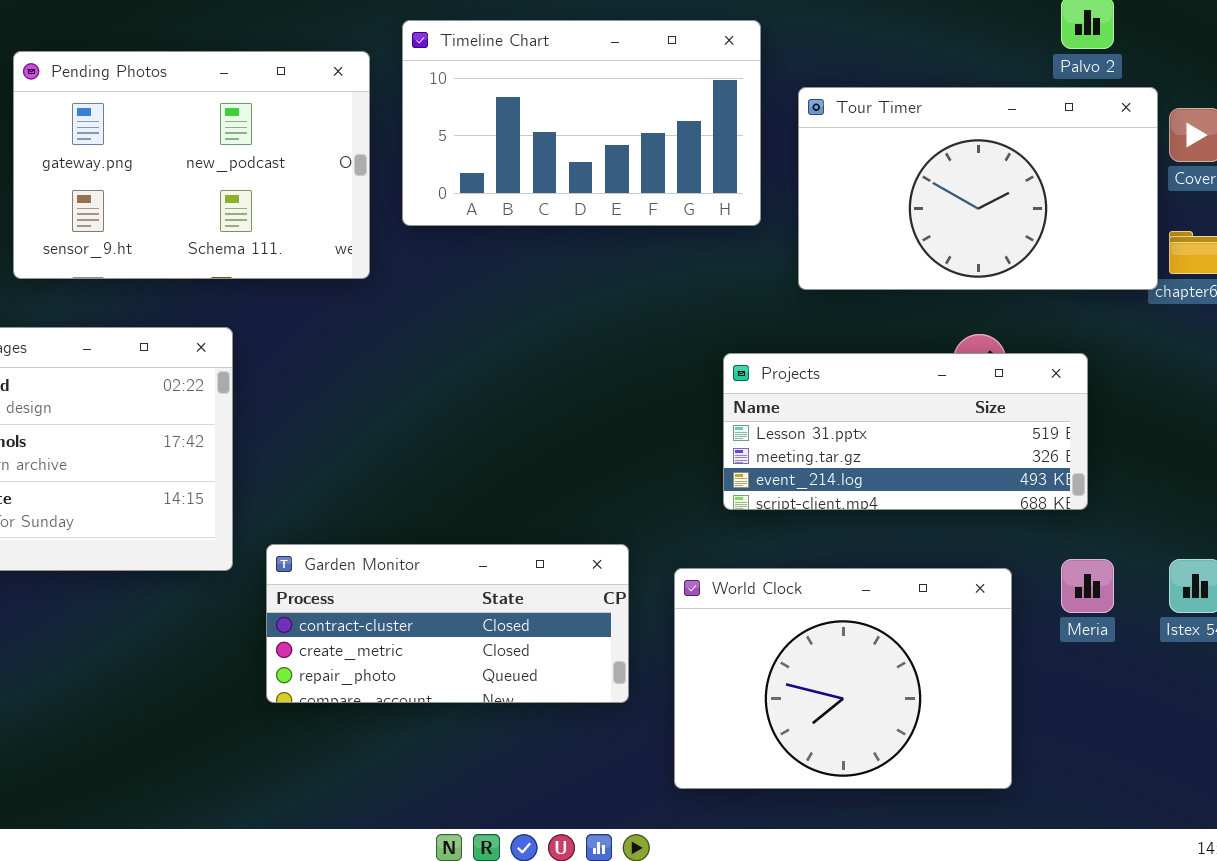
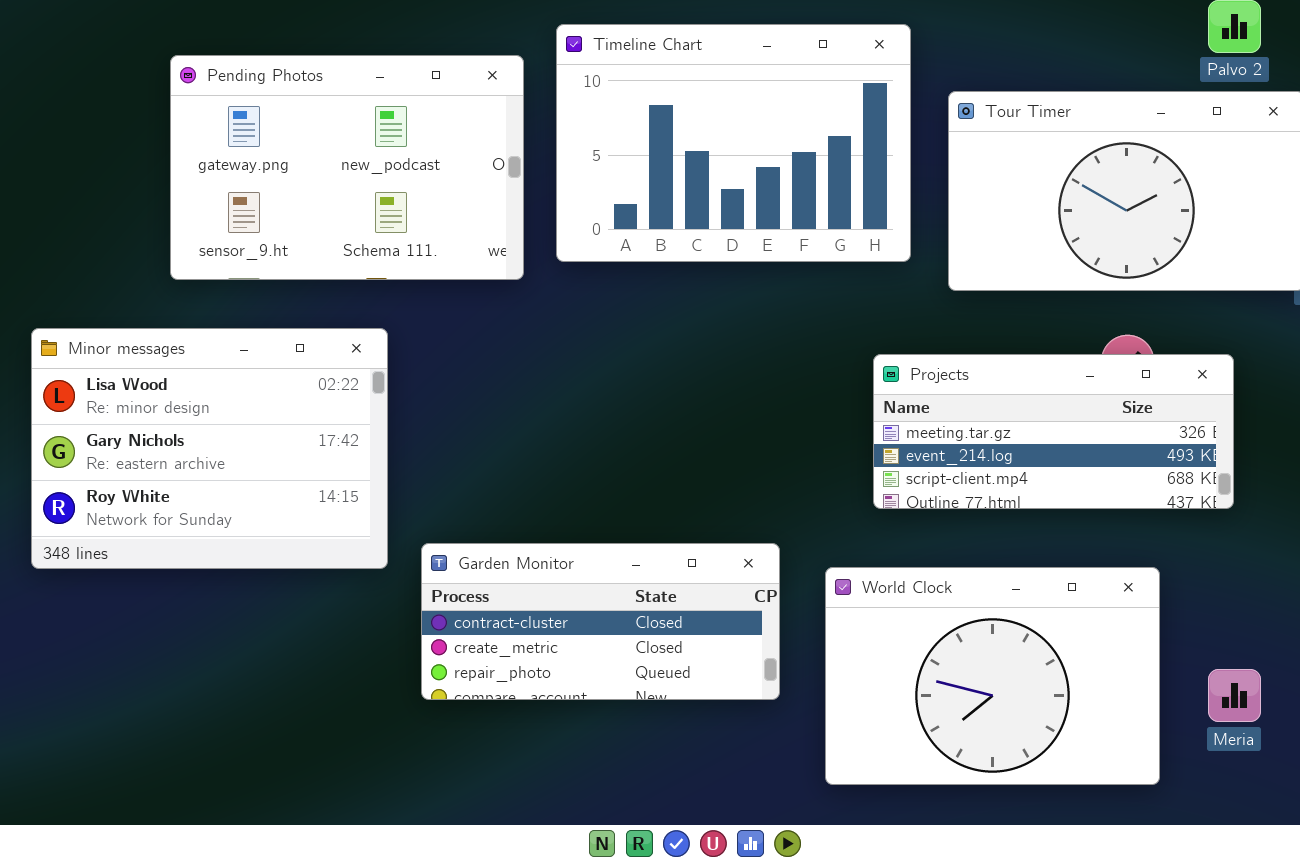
Timeline Chart: [402,20,761,226] -> [556,24,911,262], resized
Projects: [723,353,1088,510] -> [873,354,1234,509], scrolled down 1 row
Meria: [1061,559,1114,613] -> [1208,669,1261,722], moved

